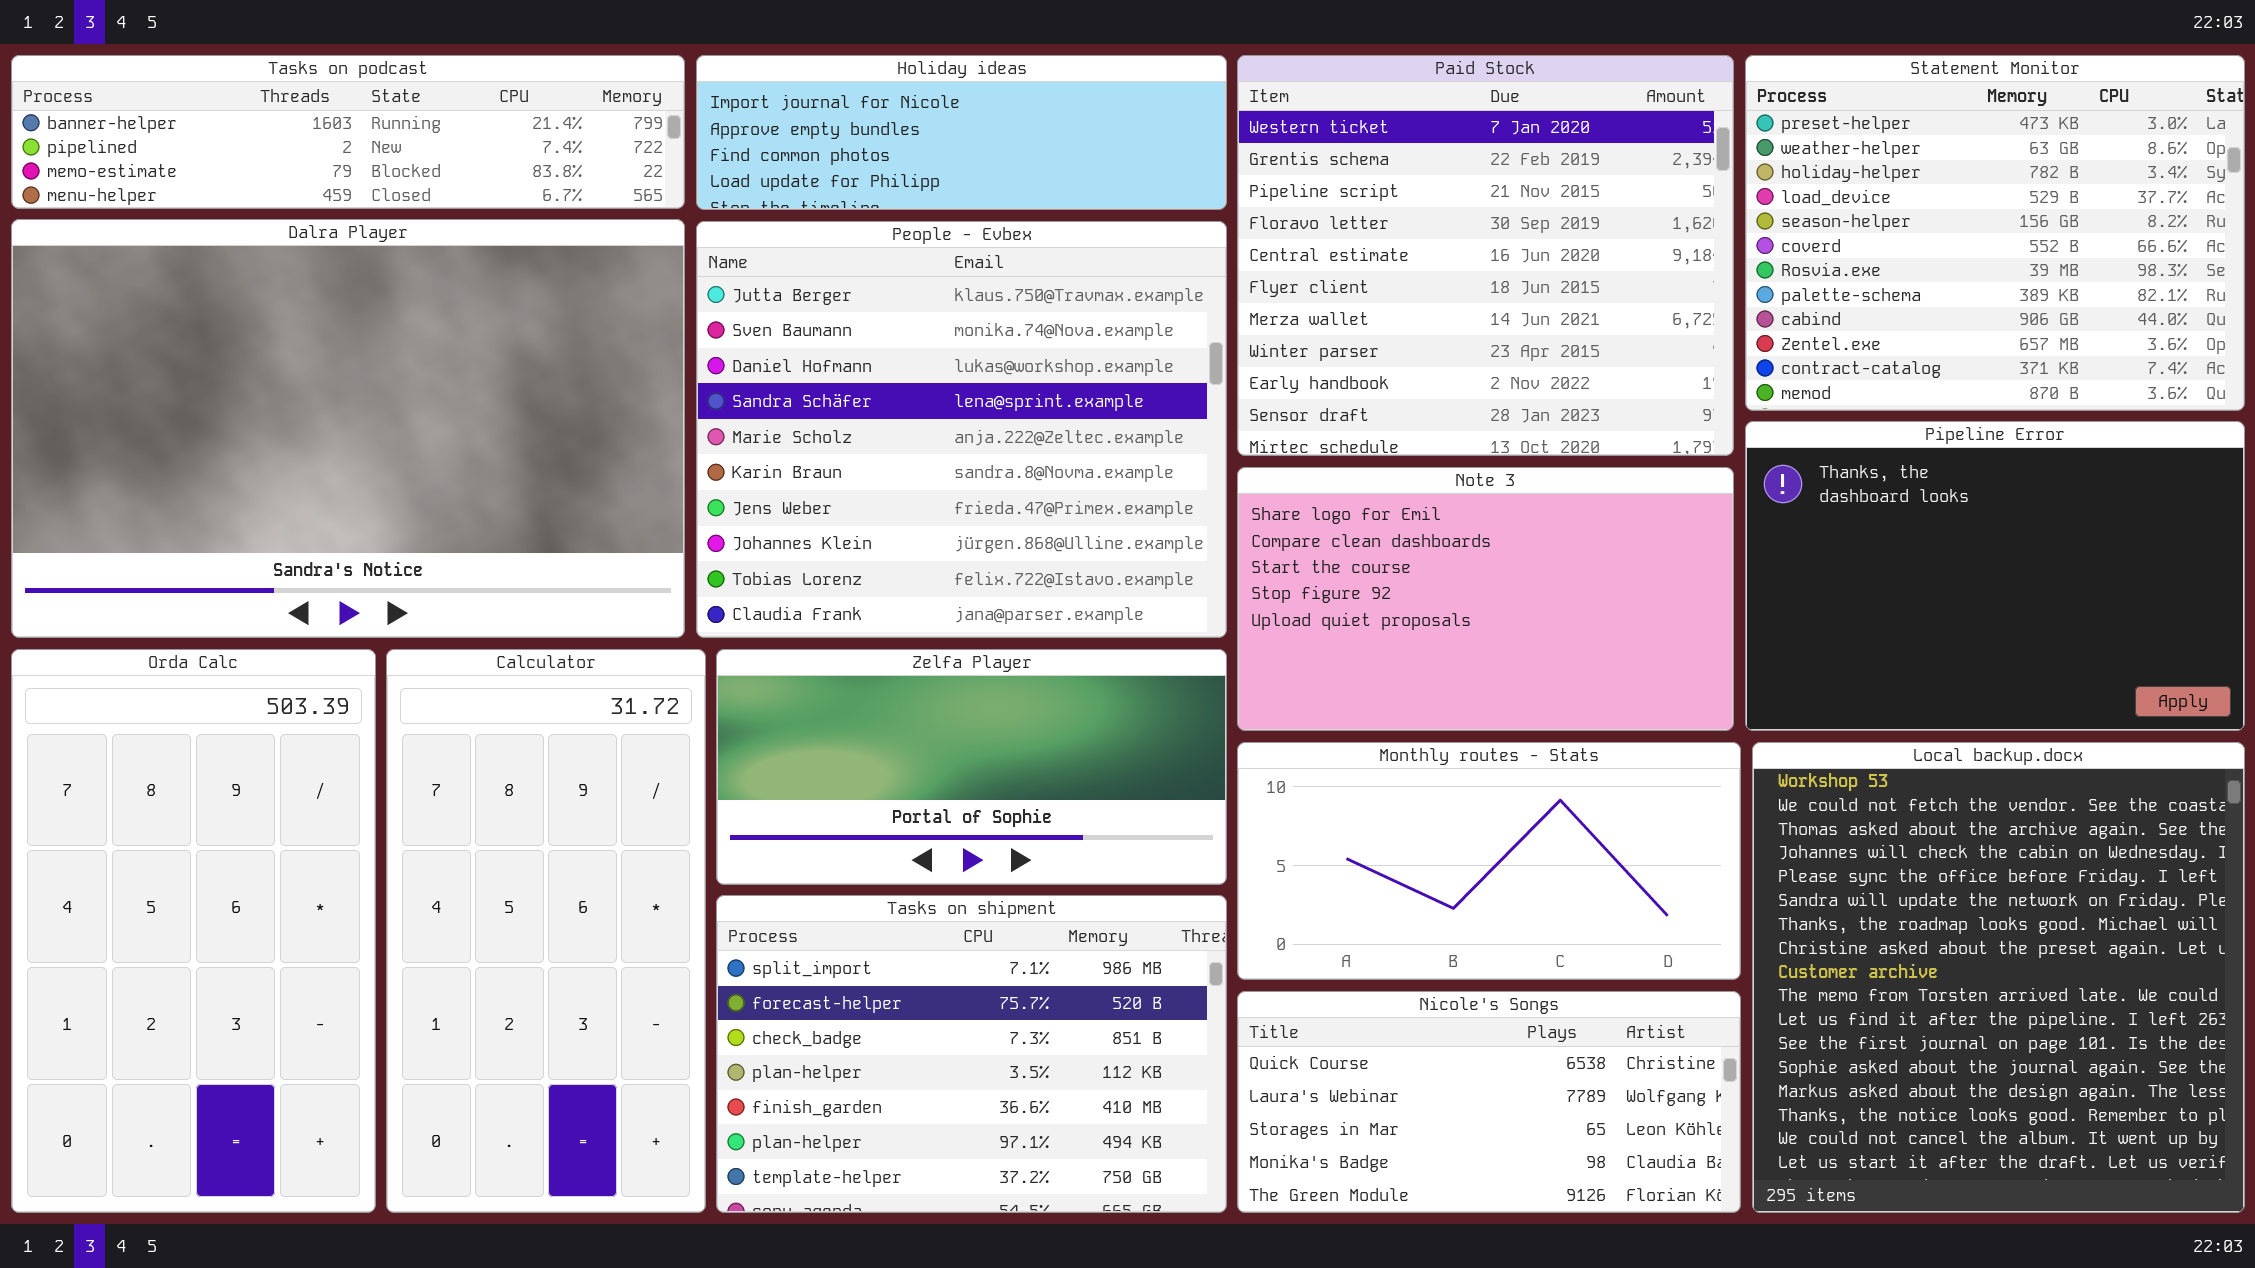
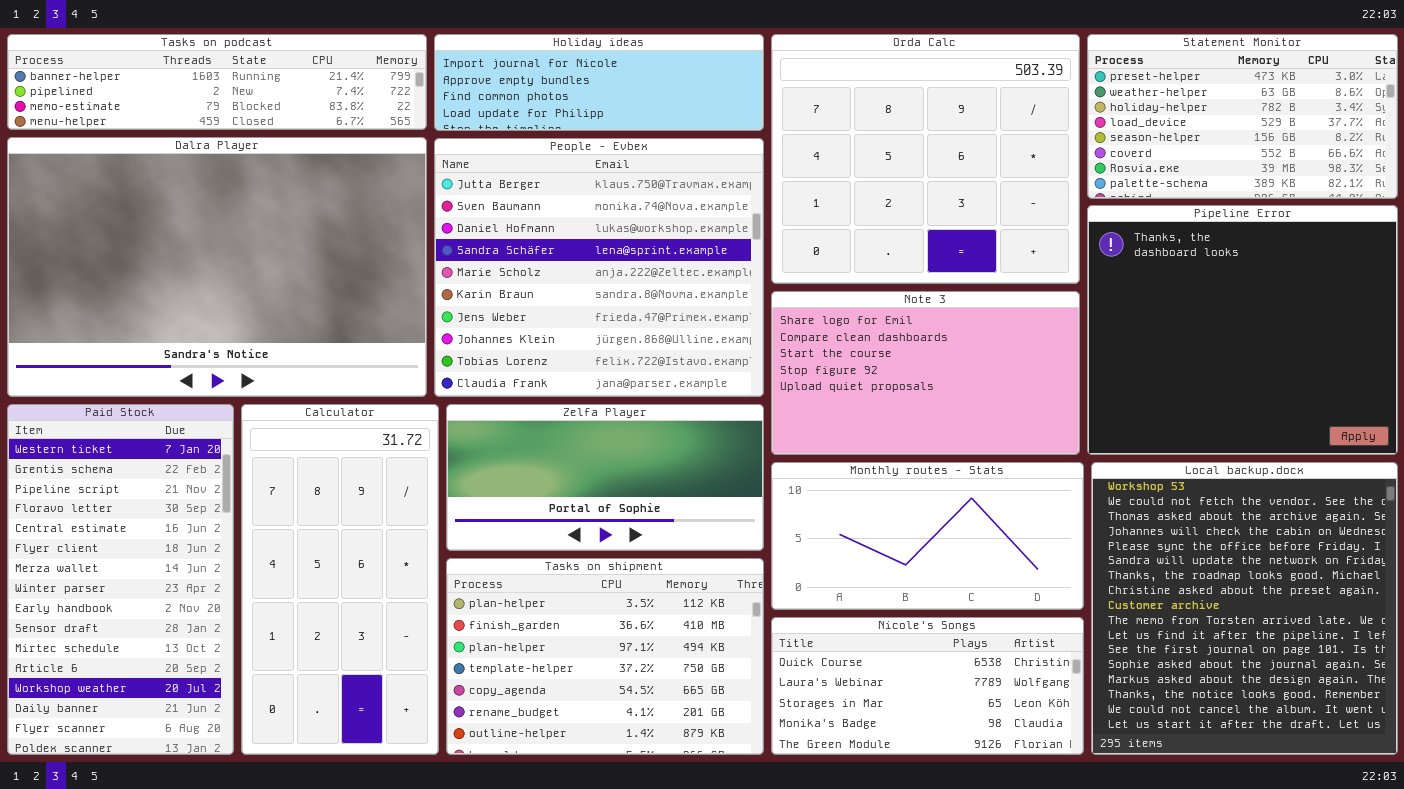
Paid Stock: [1237,55,1734,456] -> [7,404,234,755], moved, resized
Statement Monitor: [1745,55,2245,411] -> [1087,34,1398,199], resized
Pipeline Error: [1745,421,2245,731] -> [1087,205,1398,455], resized
Orda Calc: [11,649,376,1213] -> [771,34,1080,284], moved, resized
Tasks on shipment: [716,895,1227,1213] -> [446,558,764,755], scrolled down 3 rows

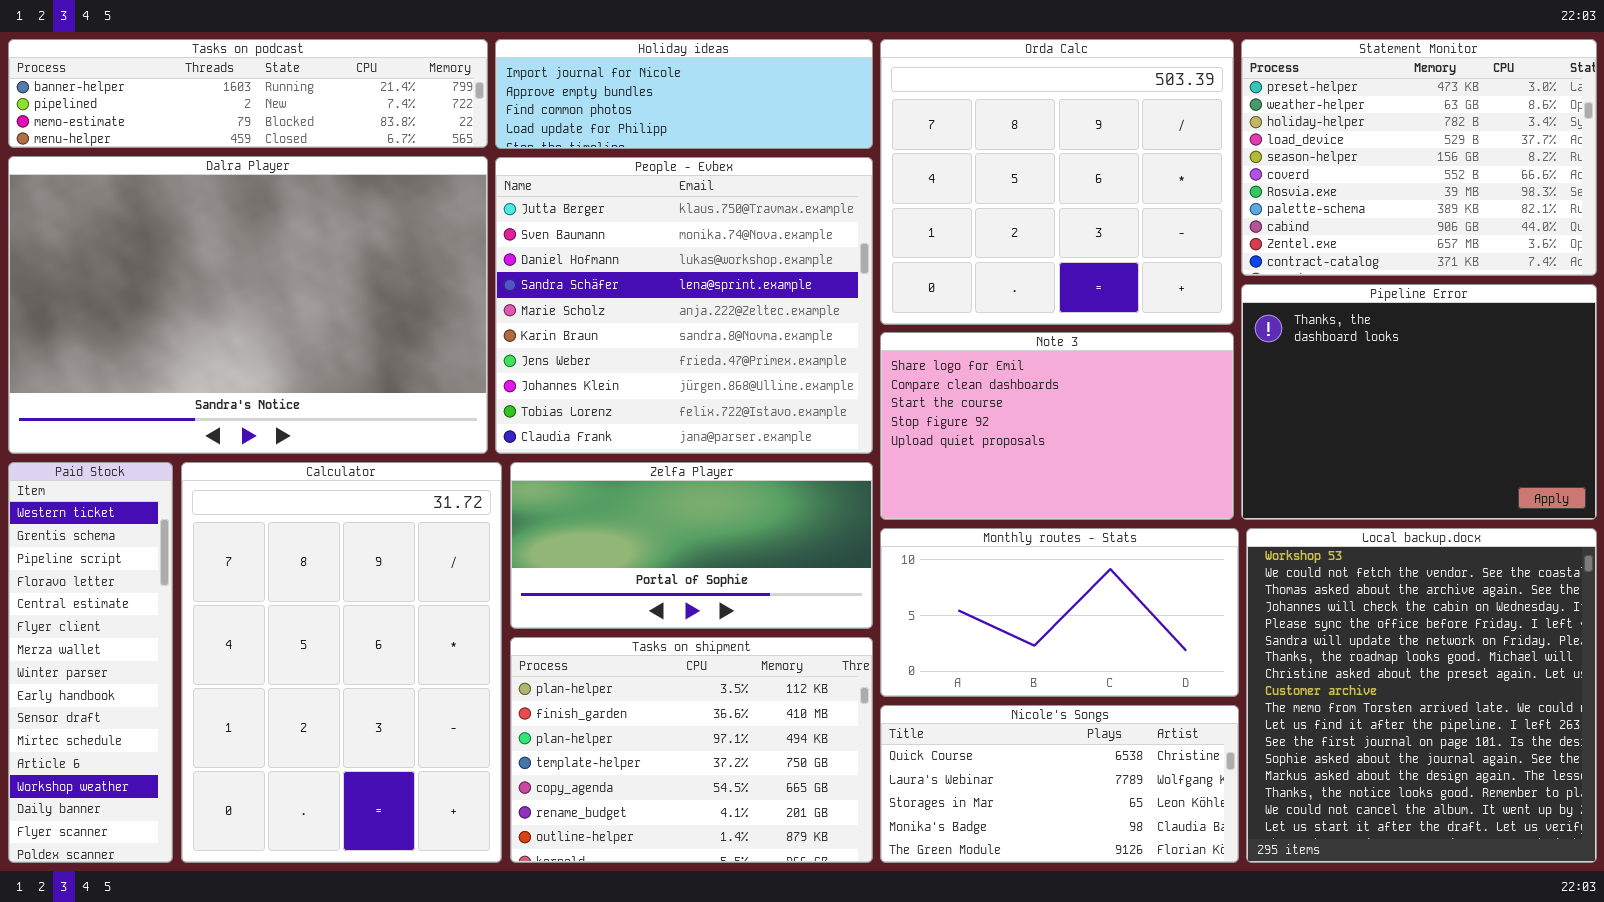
Statement Monitor: [1087,34,1398,199] -> [1241,39,1597,276], resized
Pipeline Error: [1087,205,1398,455] -> [1241,284,1597,520], resized
Paid Stock: [7,404,234,755] -> [8,462,173,863], resized
Calculator: [241,404,439,755] -> [181,462,502,863], resized

